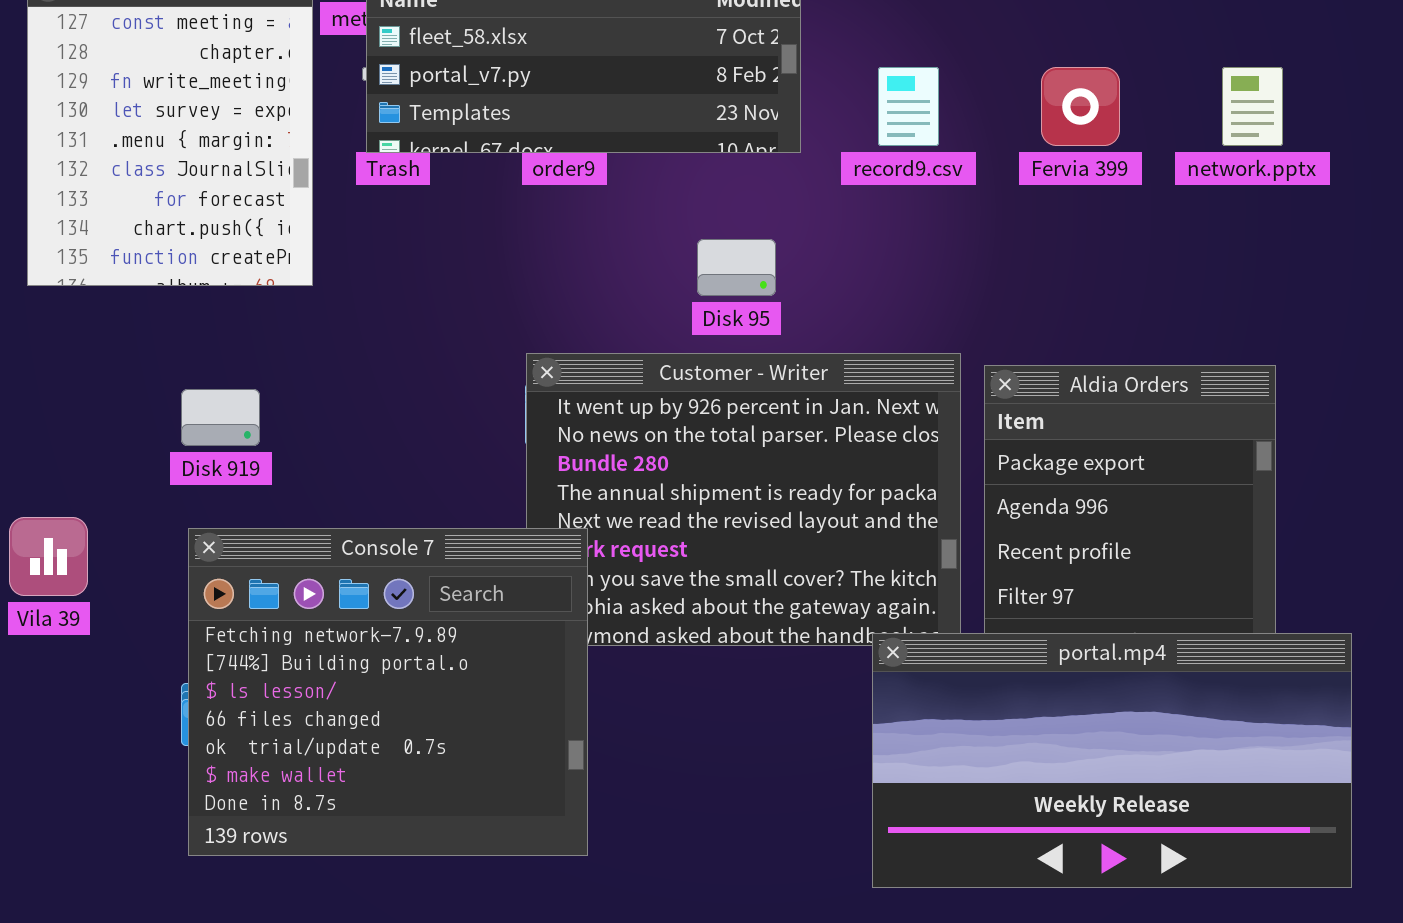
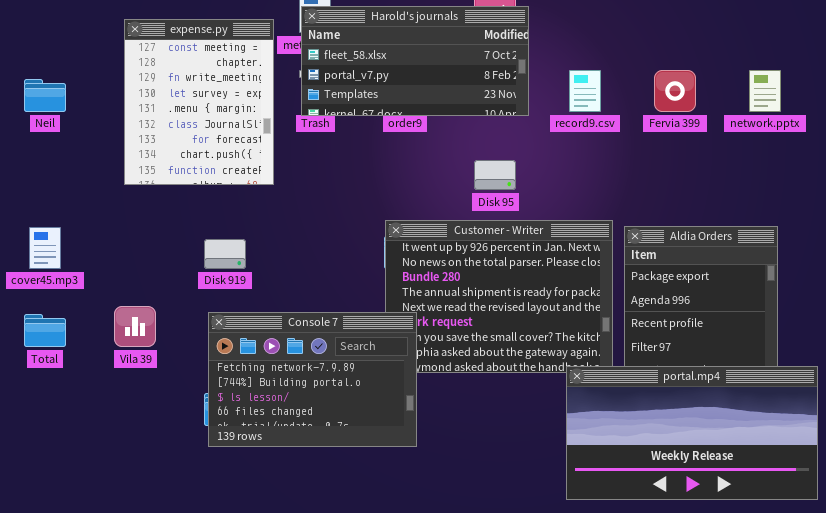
Console 7: [188,528,588,856] -> [208,312,417,447], resized

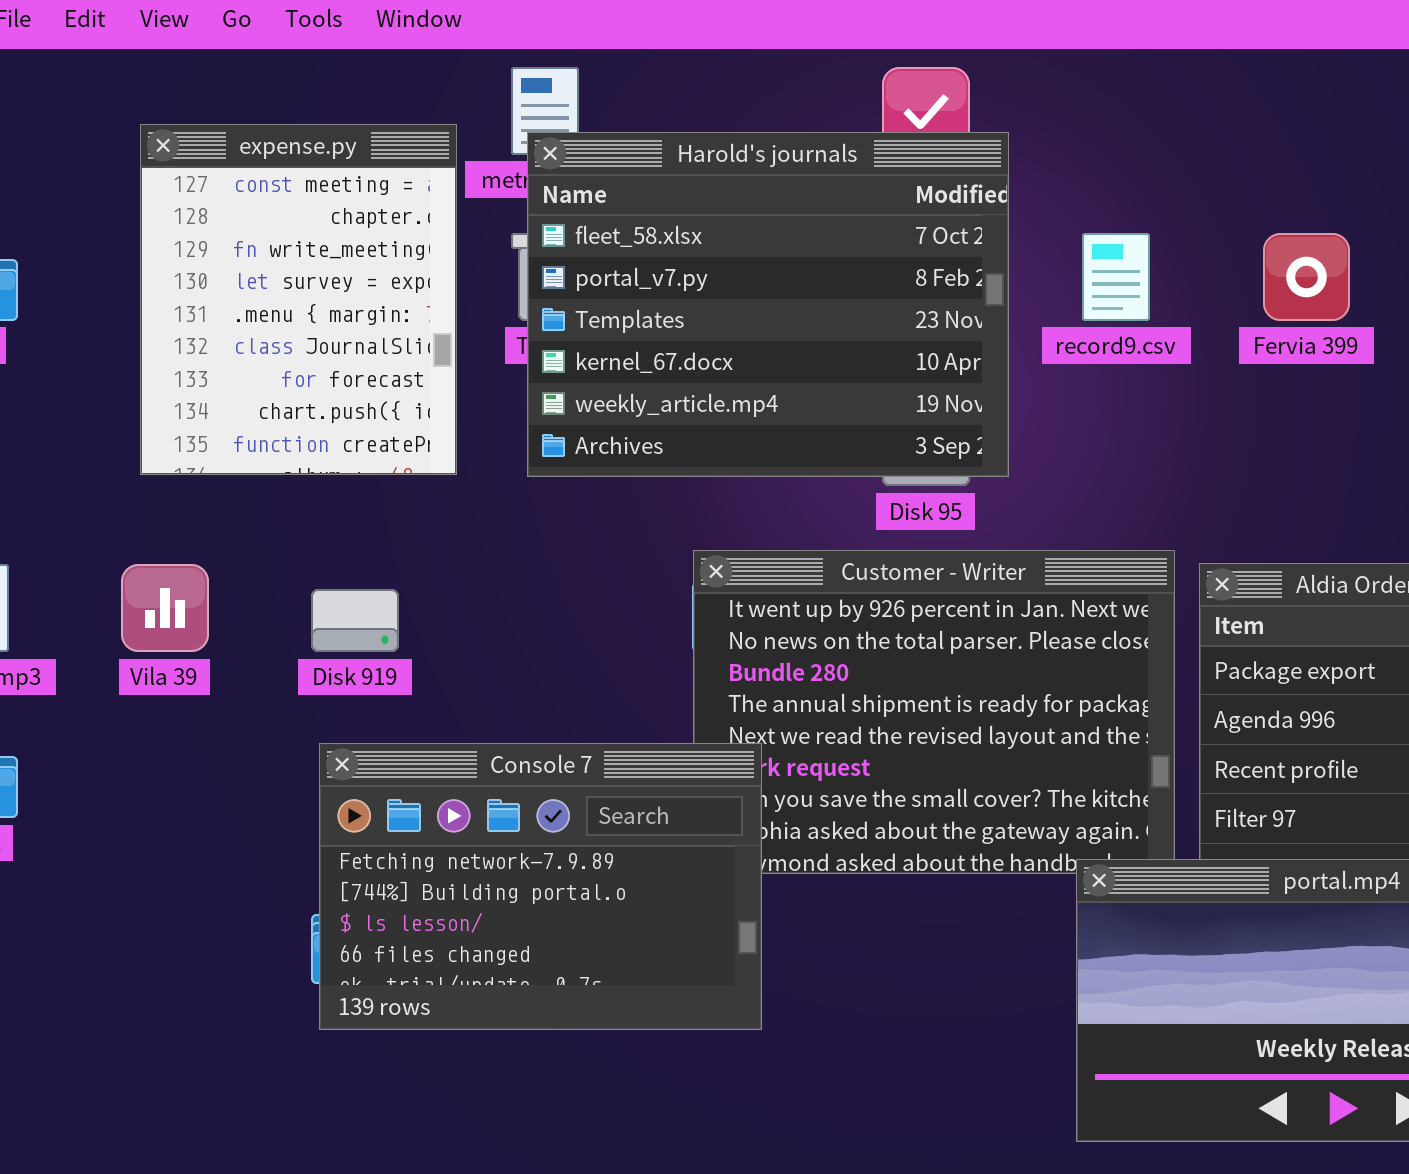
Harold's journals: [301,6,529,116] -> [527,132,1009,477], moved, resized
Vila 39: [114,306,156,347] -> [121,564,209,652], moved

